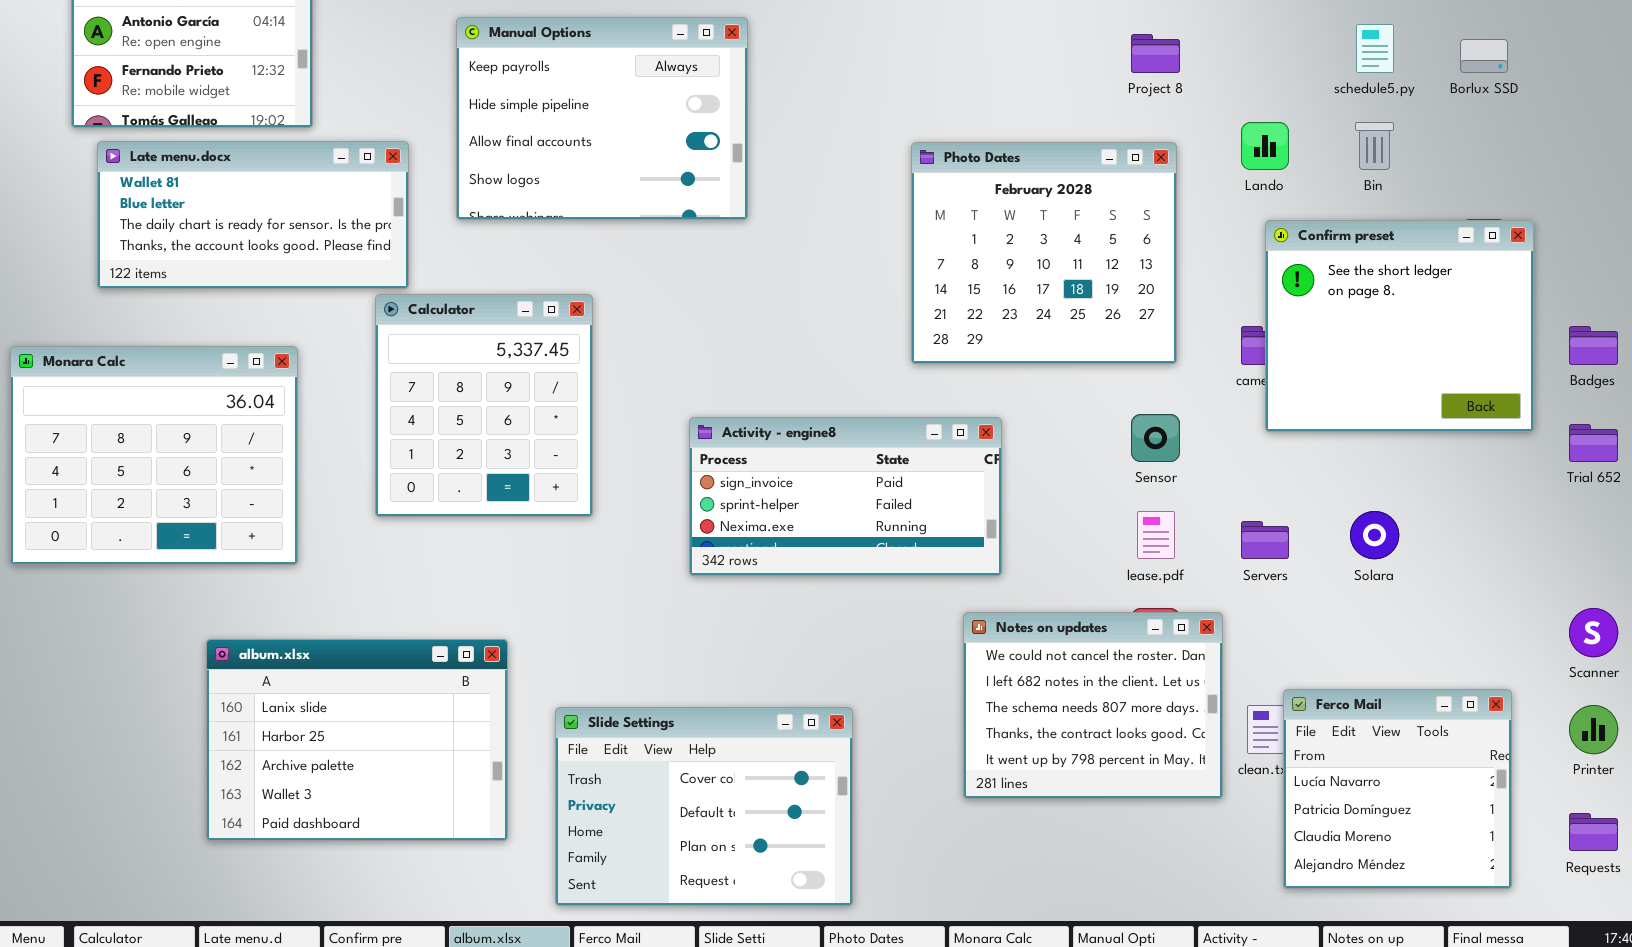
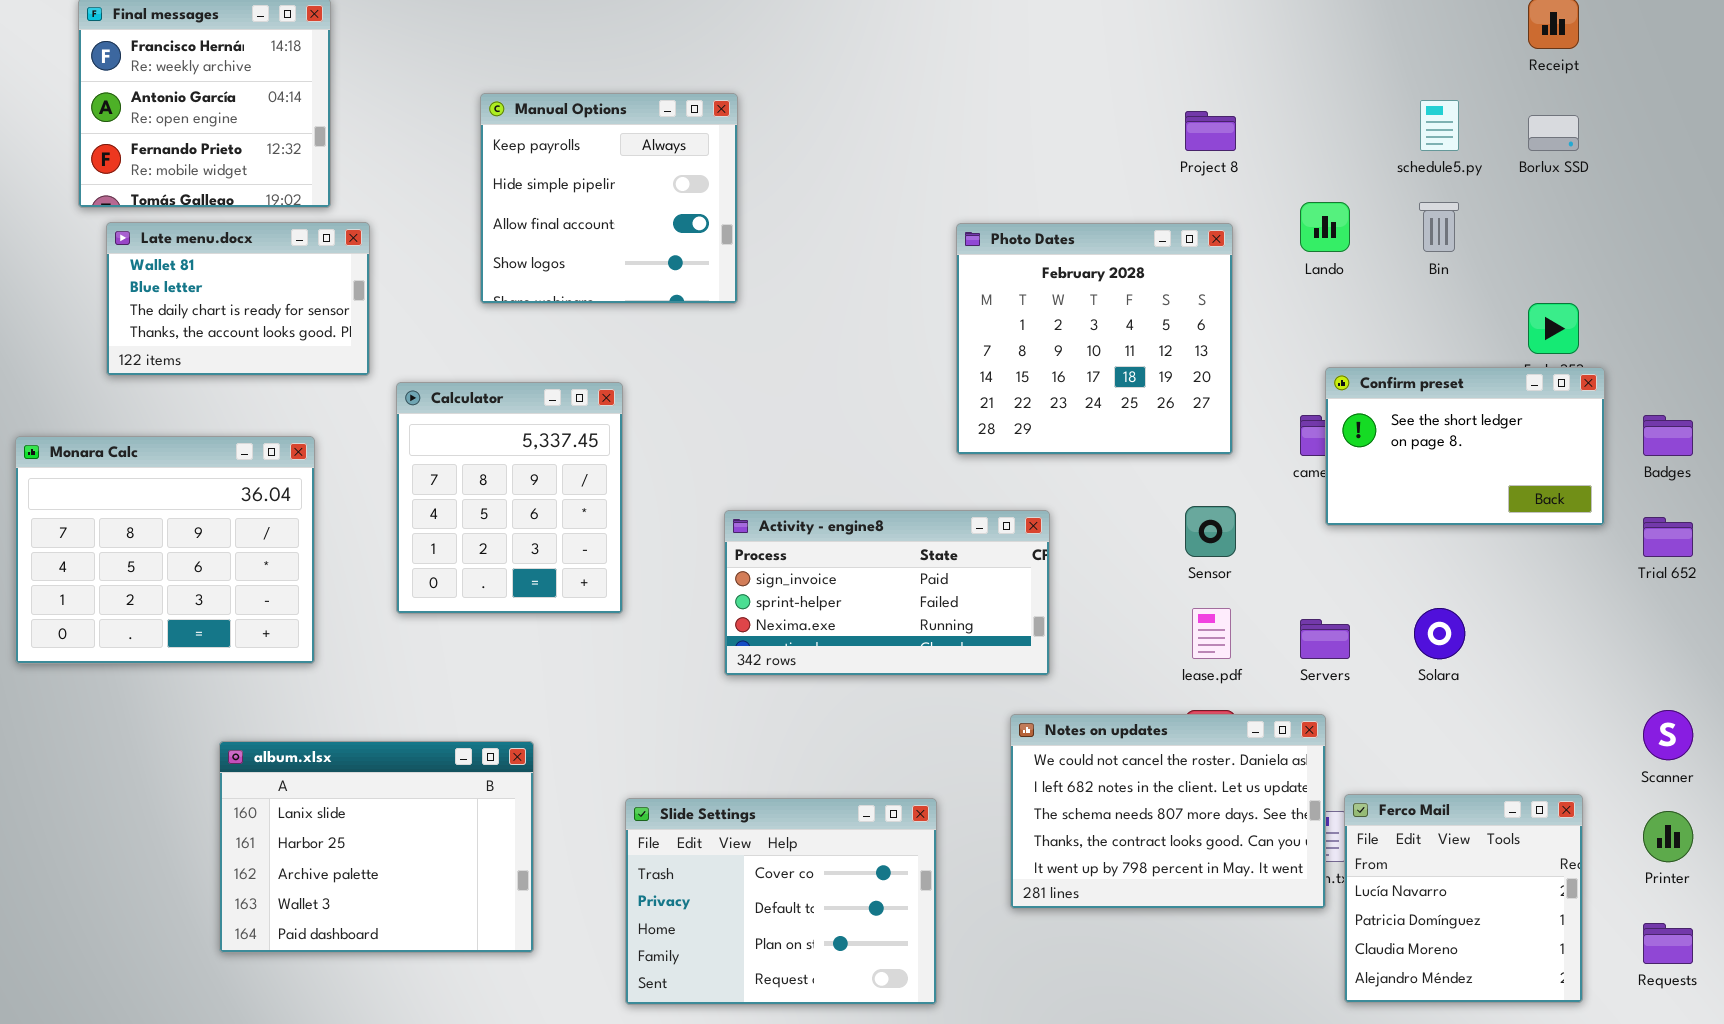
Manual Options: [456,17,748,220] -> [480,93,738,304], resized
Late menu.docx: [97,141,409,289] -> [106,222,370,376], resized
Confirm preset: [1265,220,1534,432] -> [1325,367,1605,526], resized
Notes on updates: [963,612,1223,799] -> [1010,714,1326,909], resized
Slide Settings: [555,707,853,906] -> [625,798,937,1005], moved

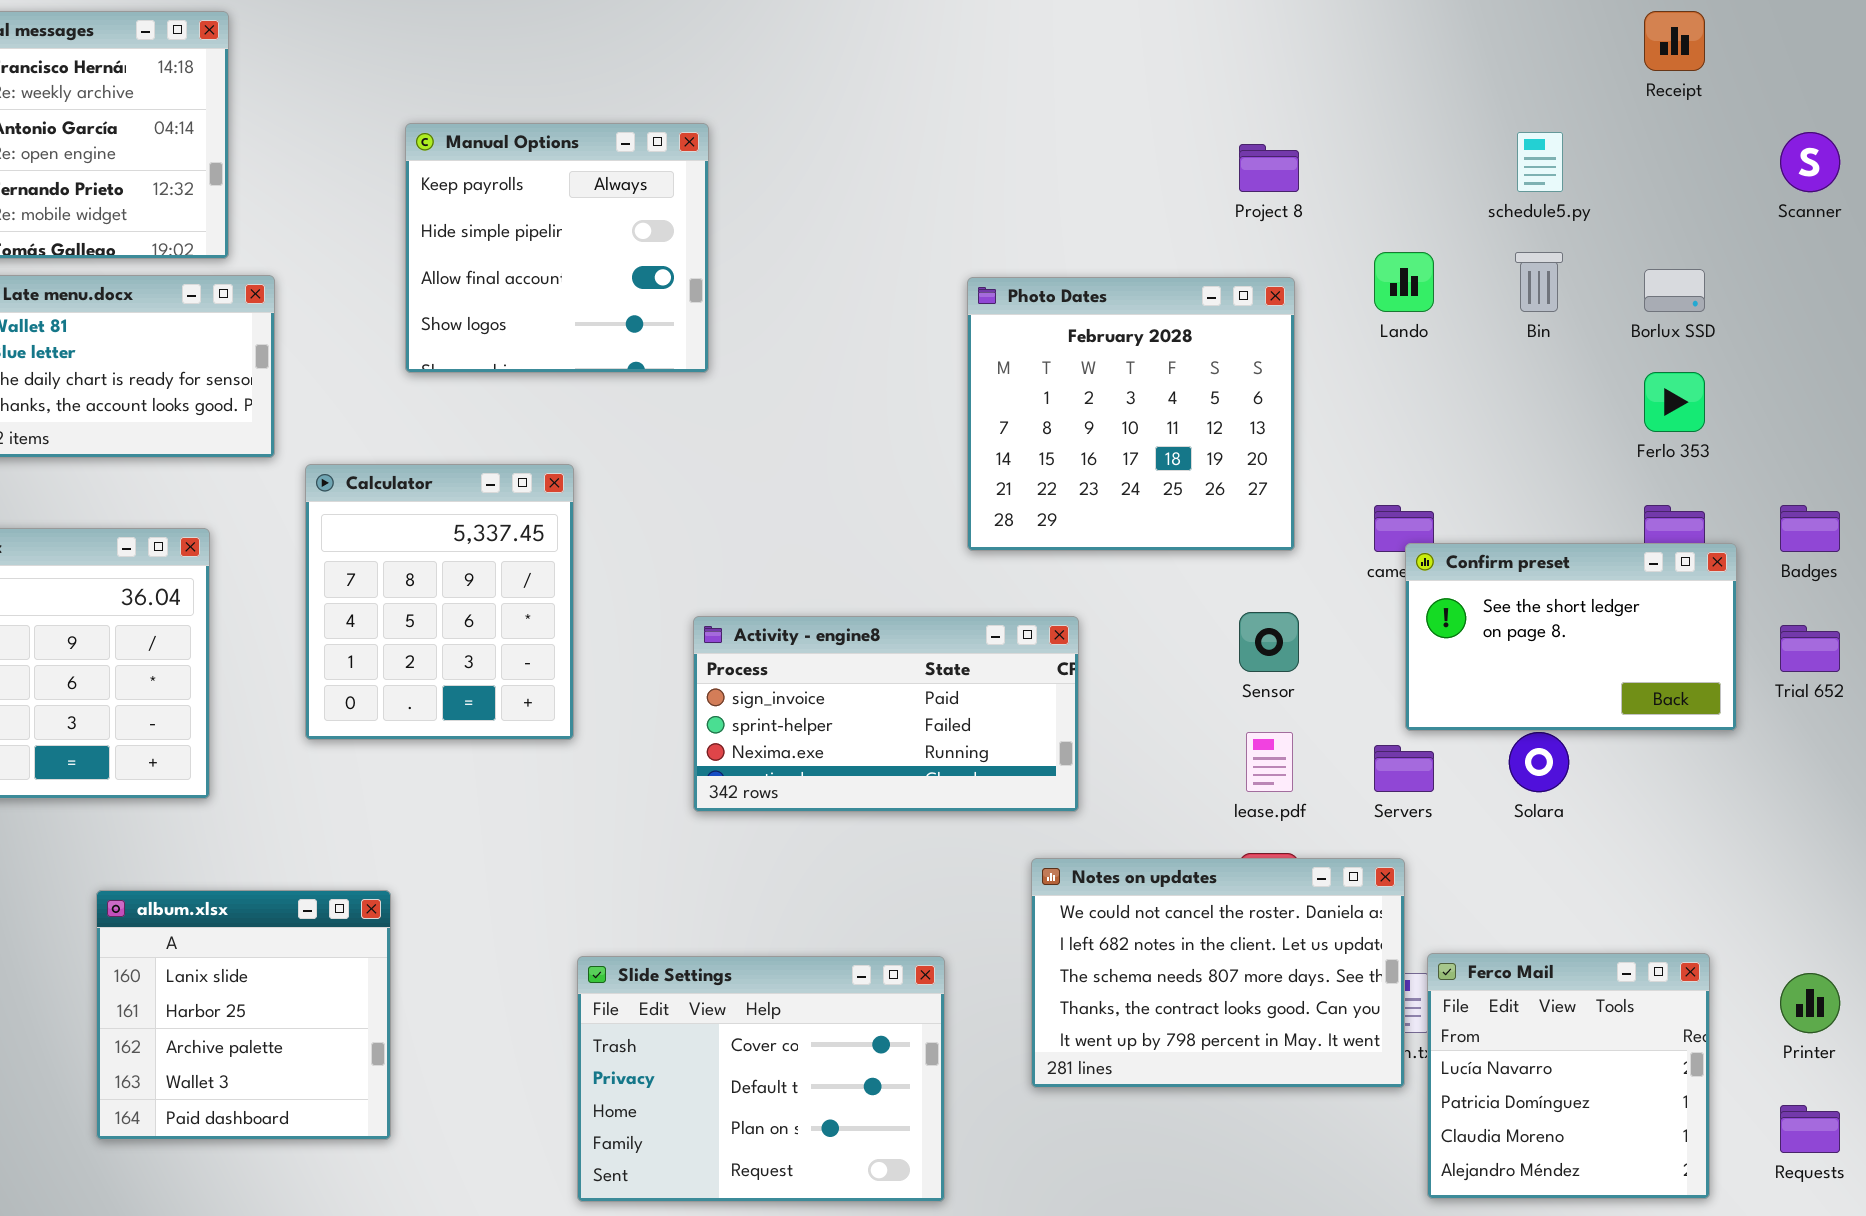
Borlux SSD: [1528,115,1579,151] -> [1644,269,1705,312], moved
Confirm preset: [1325,367,1605,526] -> [1405,543,1737,731], moved
Scanner: [1643,710,1693,760] -> [1780,132,1840,192], moved
album.xlsx: [219,741,534,953] -> [96,890,391,1140], resized

